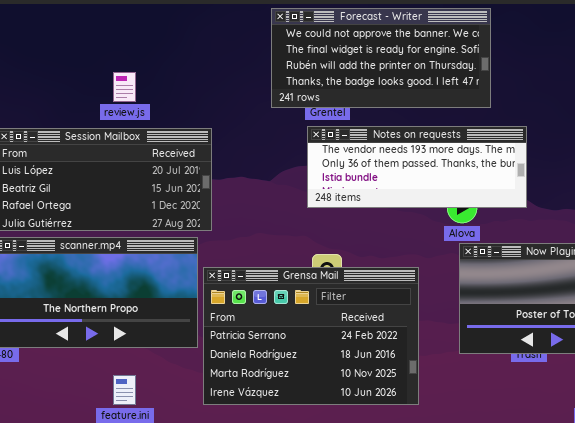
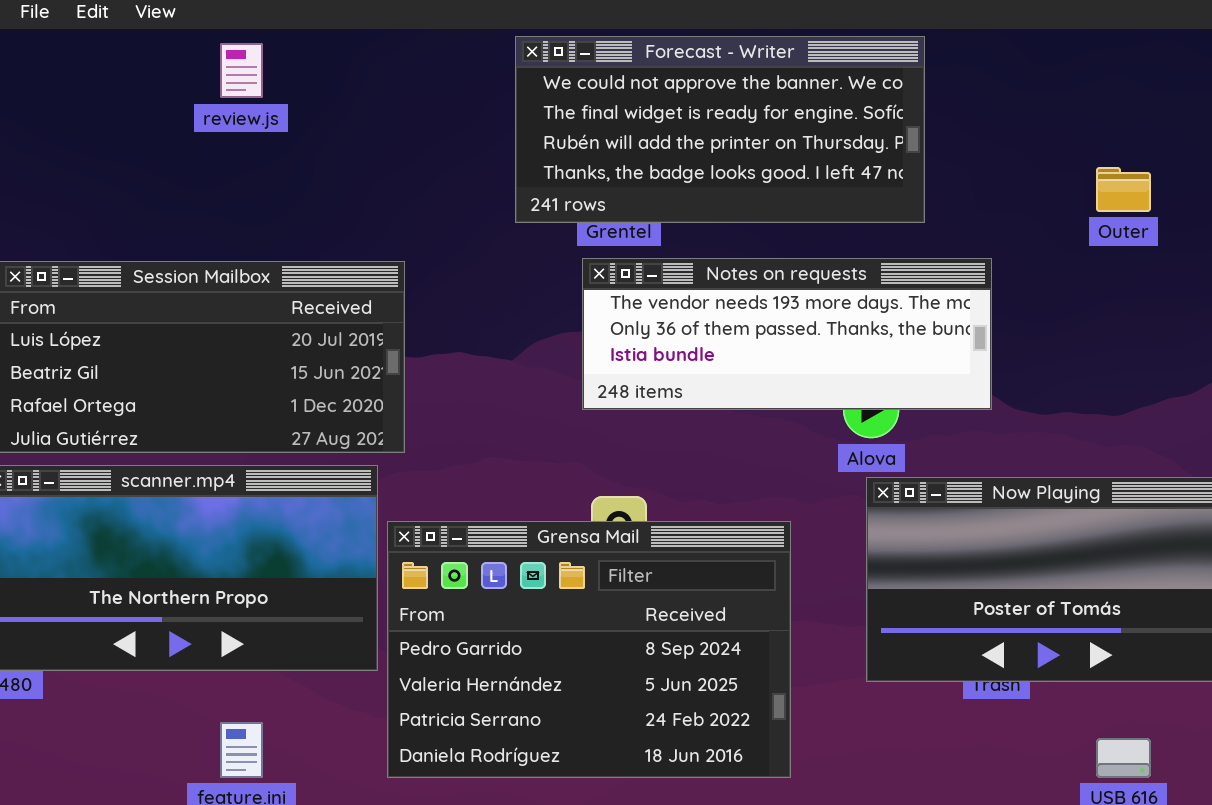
review.js: [113,72,136,102] -> [220,43,263,98], moved
Grensa Mail: [203,267,419,405] -> [387,521,791,778], scrolled up 2 rows

